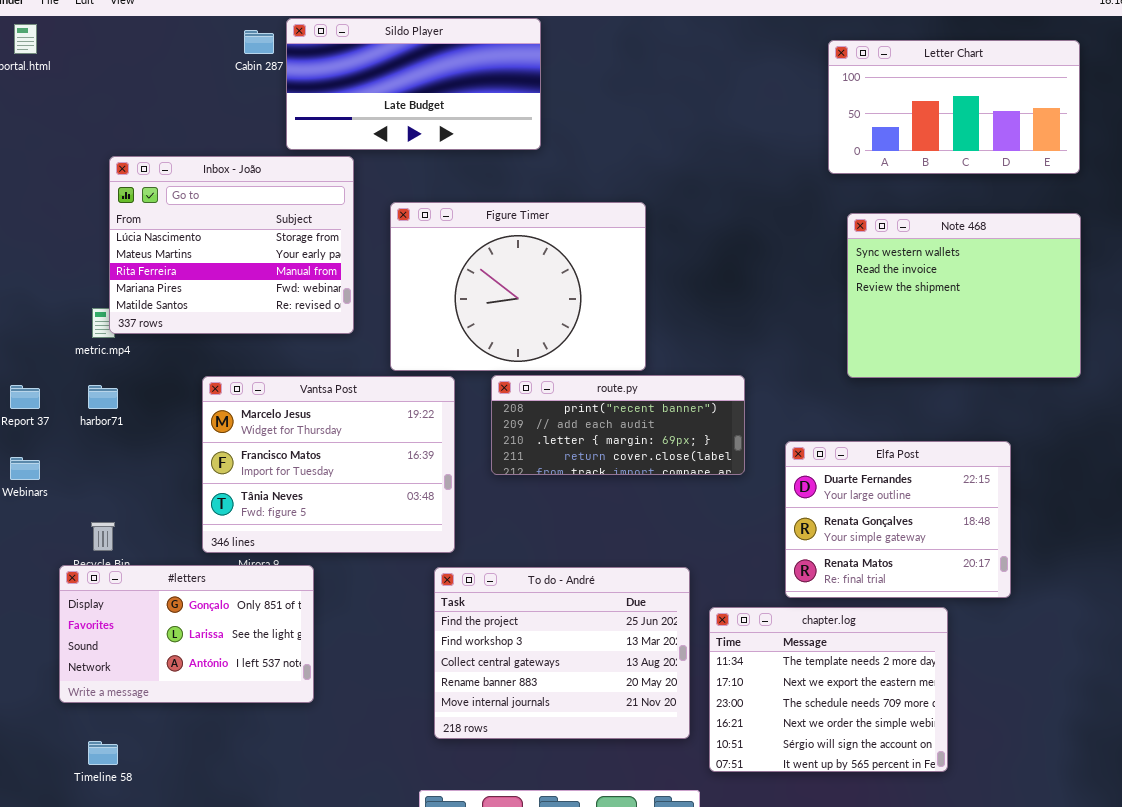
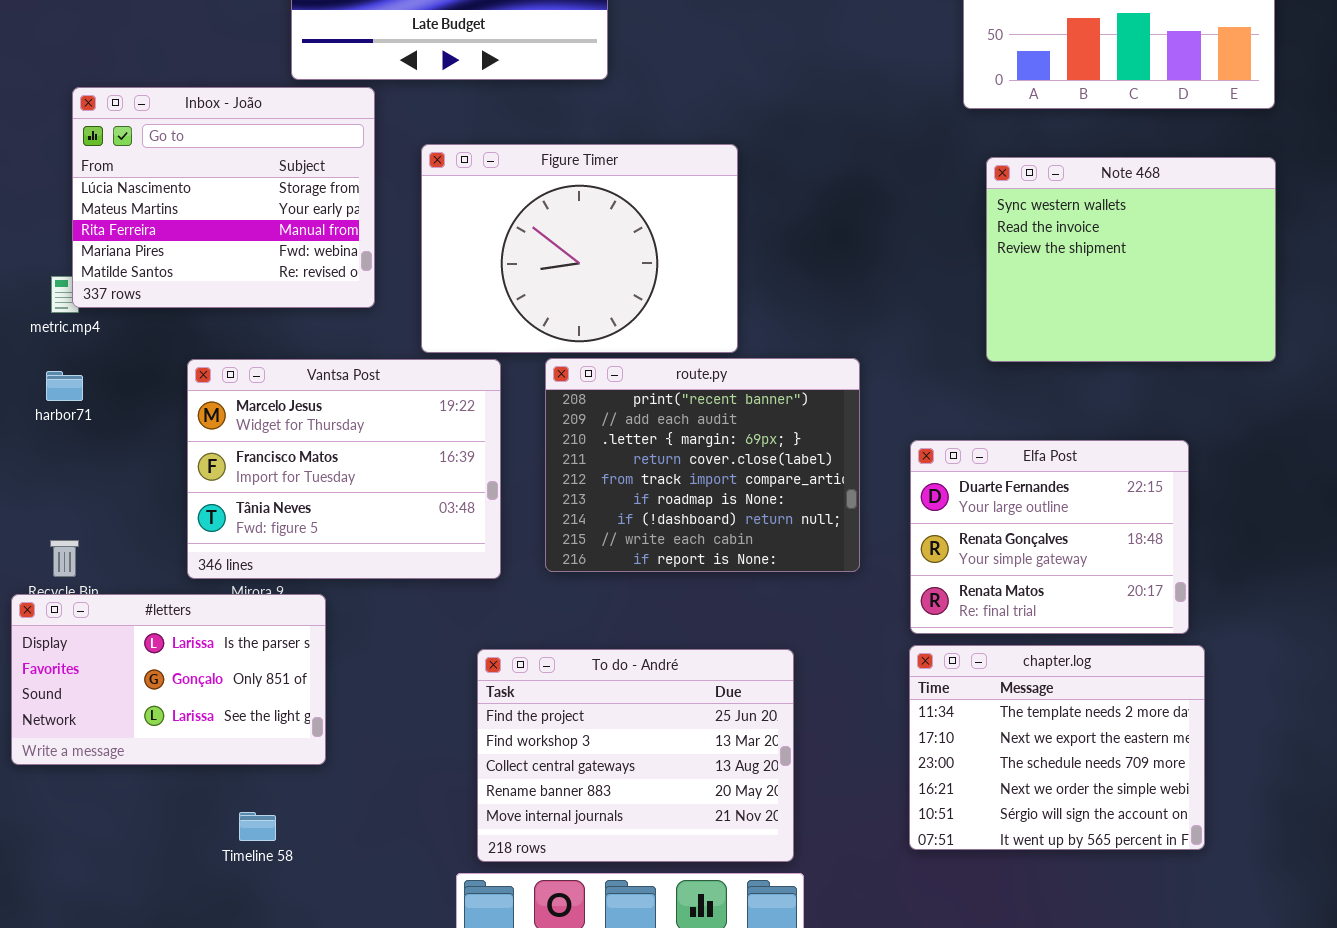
route.py: [491,375,745,475] -> [545,358,860,572], resized
#letters: [59,565,314,703] -> [11,594,326,765], scrolled up 1 row
To do - André: [434,567,690,739] -> [477,649,794,862], moved
chapter.log: [709,607,948,772] -> [909,645,1205,850], moved
Timeline 58: [88,741,118,765] -> [239,812,276,841], moved

